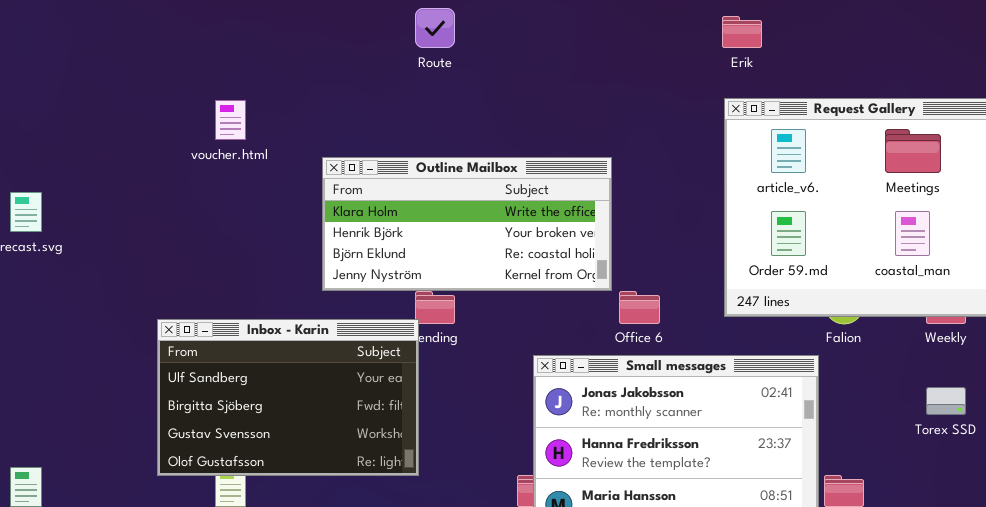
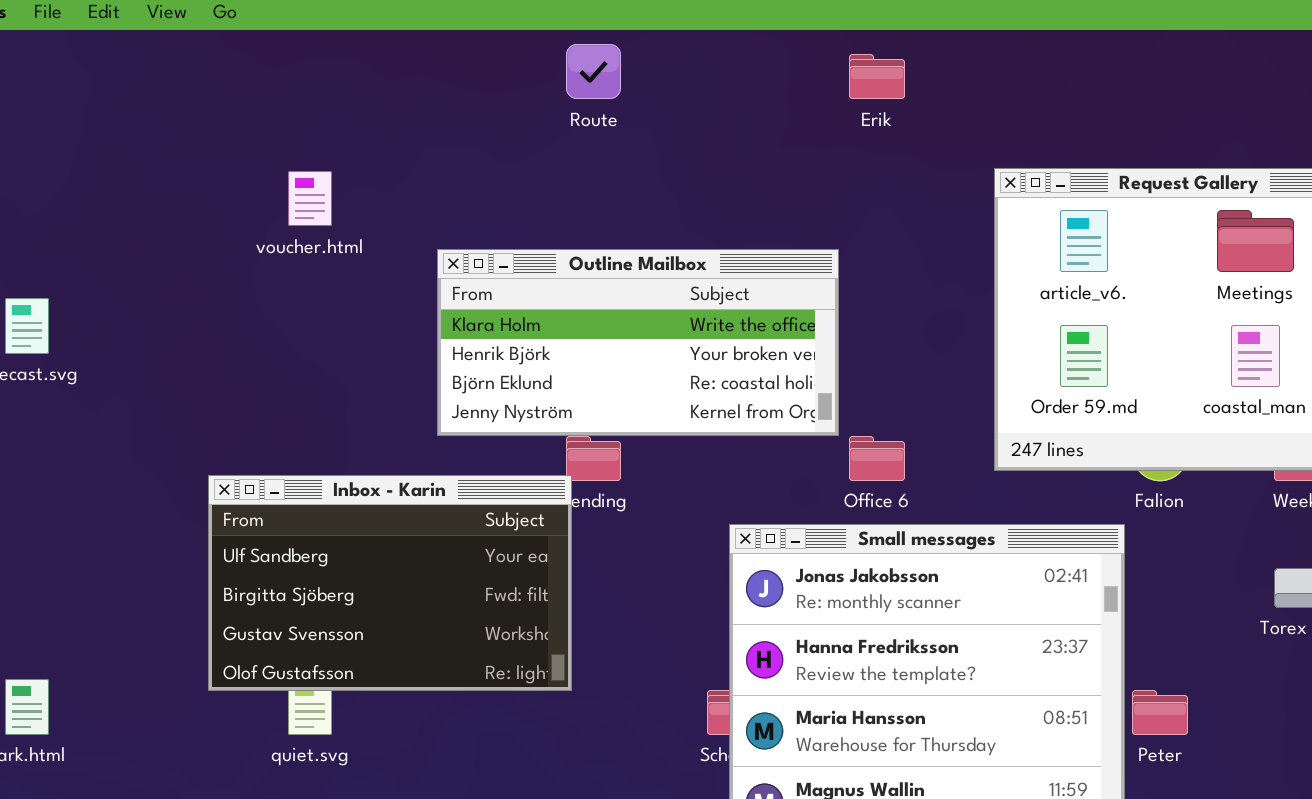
Erik: [722,16,762,48] -> [849,54,905,99], moved

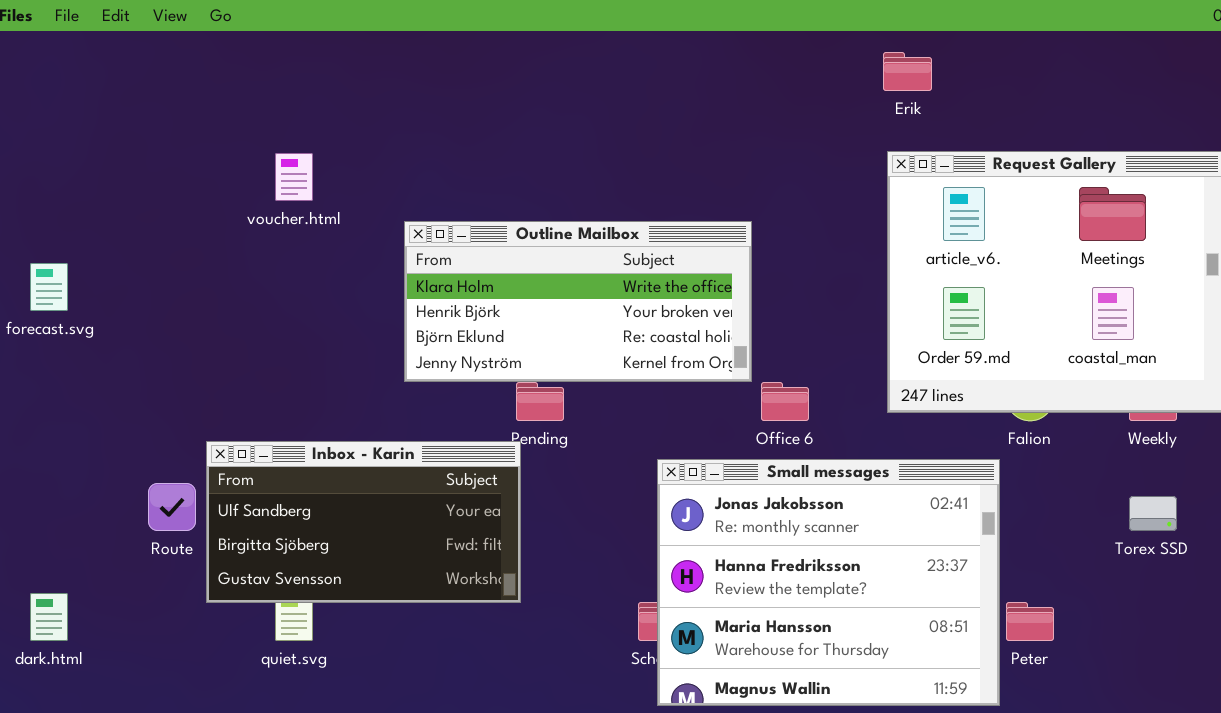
Route: [566,44,621,99] -> [148,483,196,531], moved
Erik: [849,54,905,99] -> [883,52,932,91], moved
Inbox - Karin: [208,475,572,691] -> [206,441,521,603], resized

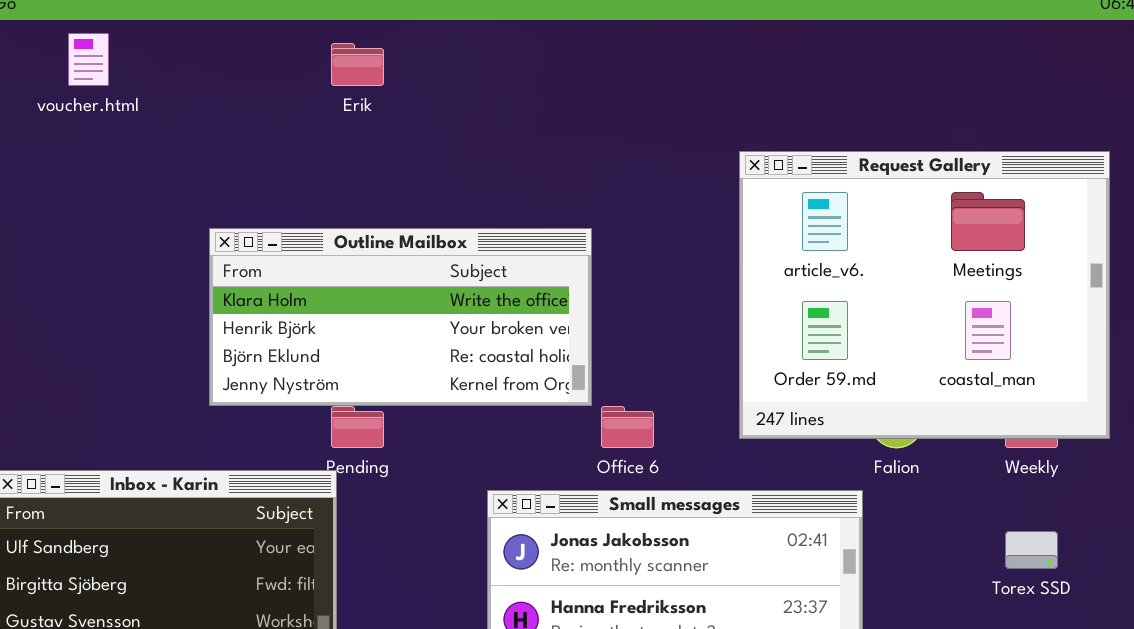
Erik: [883,52,932,91] -> [331,43,384,86], moved
voucher.html: [275,153,313,201] -> [68,33,109,86], moved

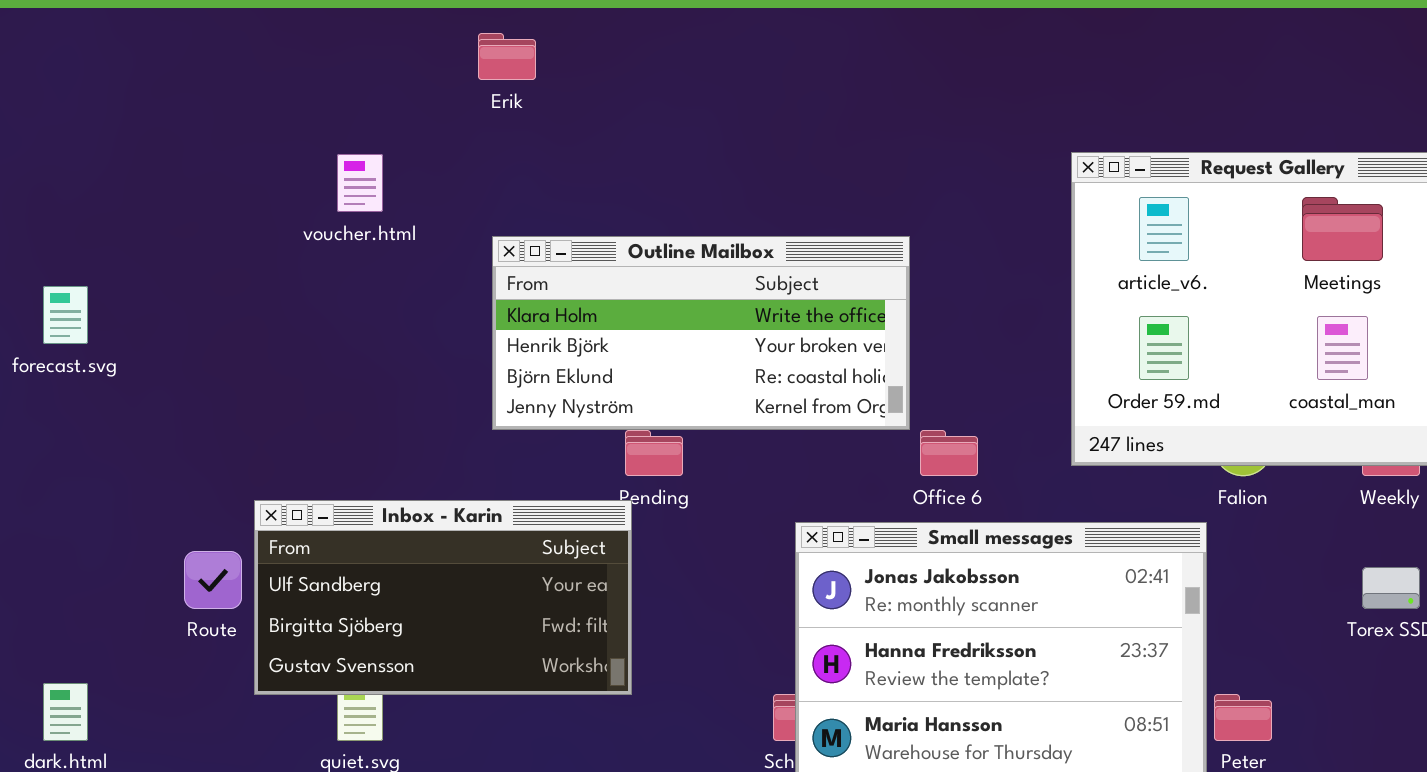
voucher.html: [68,33,109,86] -> [337,154,383,212], moved
Erik: [331,43,384,86] -> [478,33,536,80], moved

